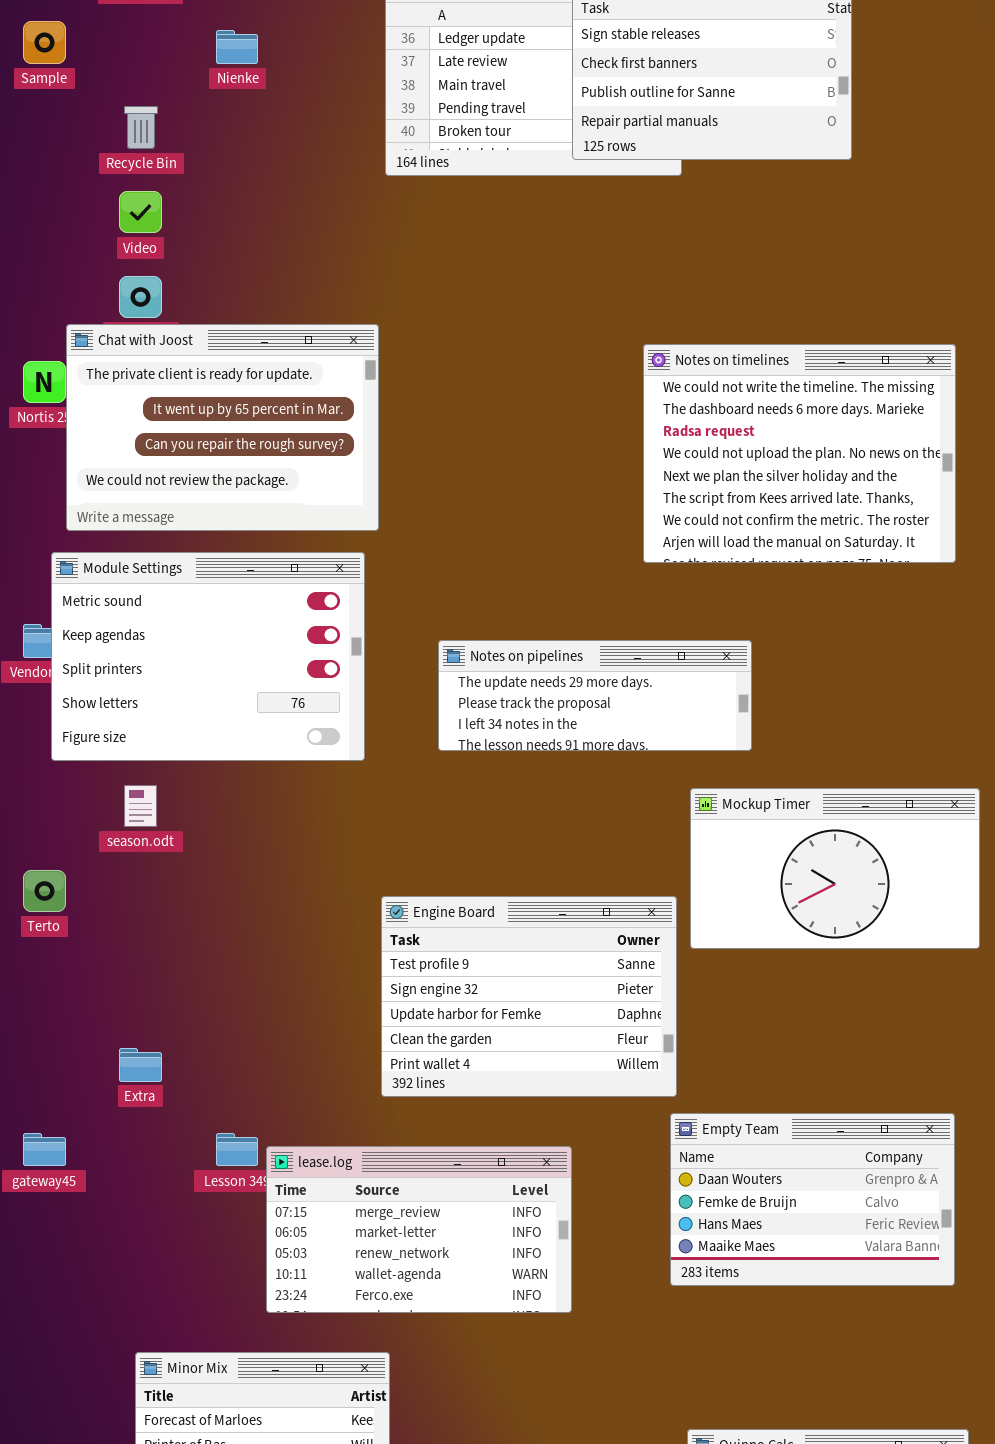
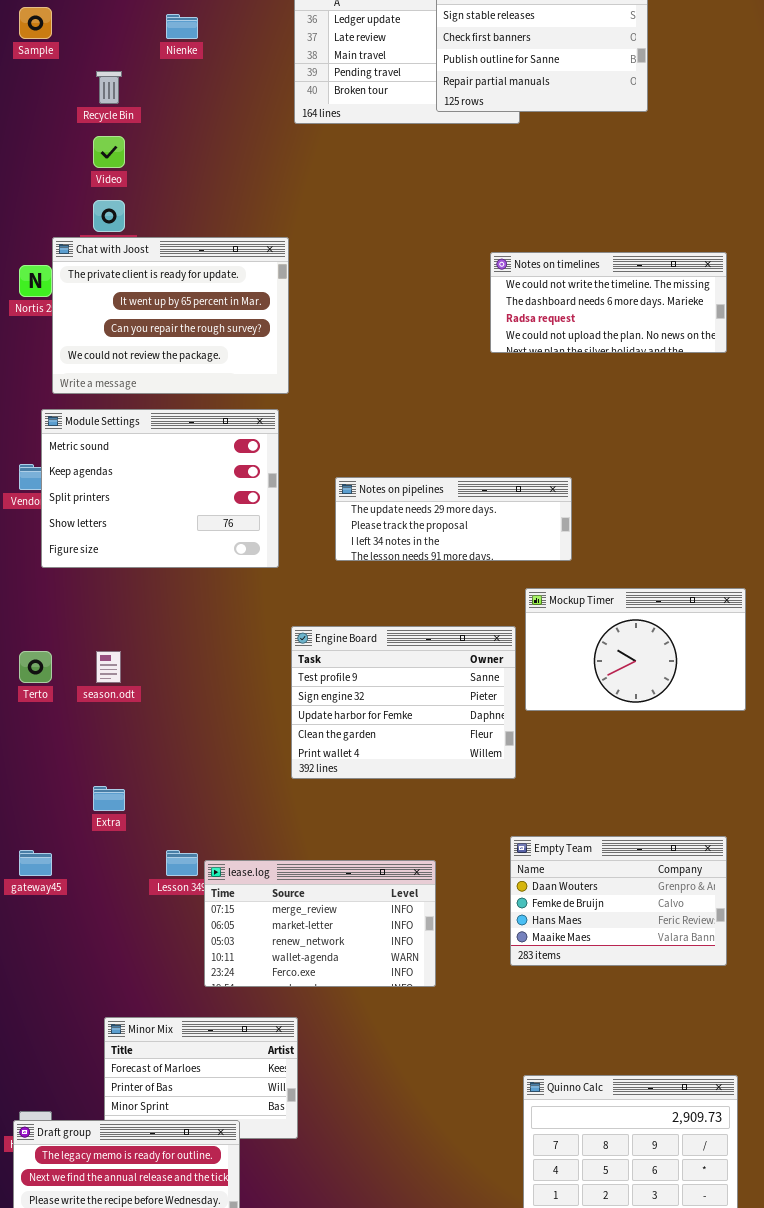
Notes on timelines: [643,344,956,563] -> [490,252,727,353], resized
season.odt: [124,785,157,827] -> [96,651,121,683], moved
Engine Board: [381,896,677,1097] -> [291,626,516,779], moved

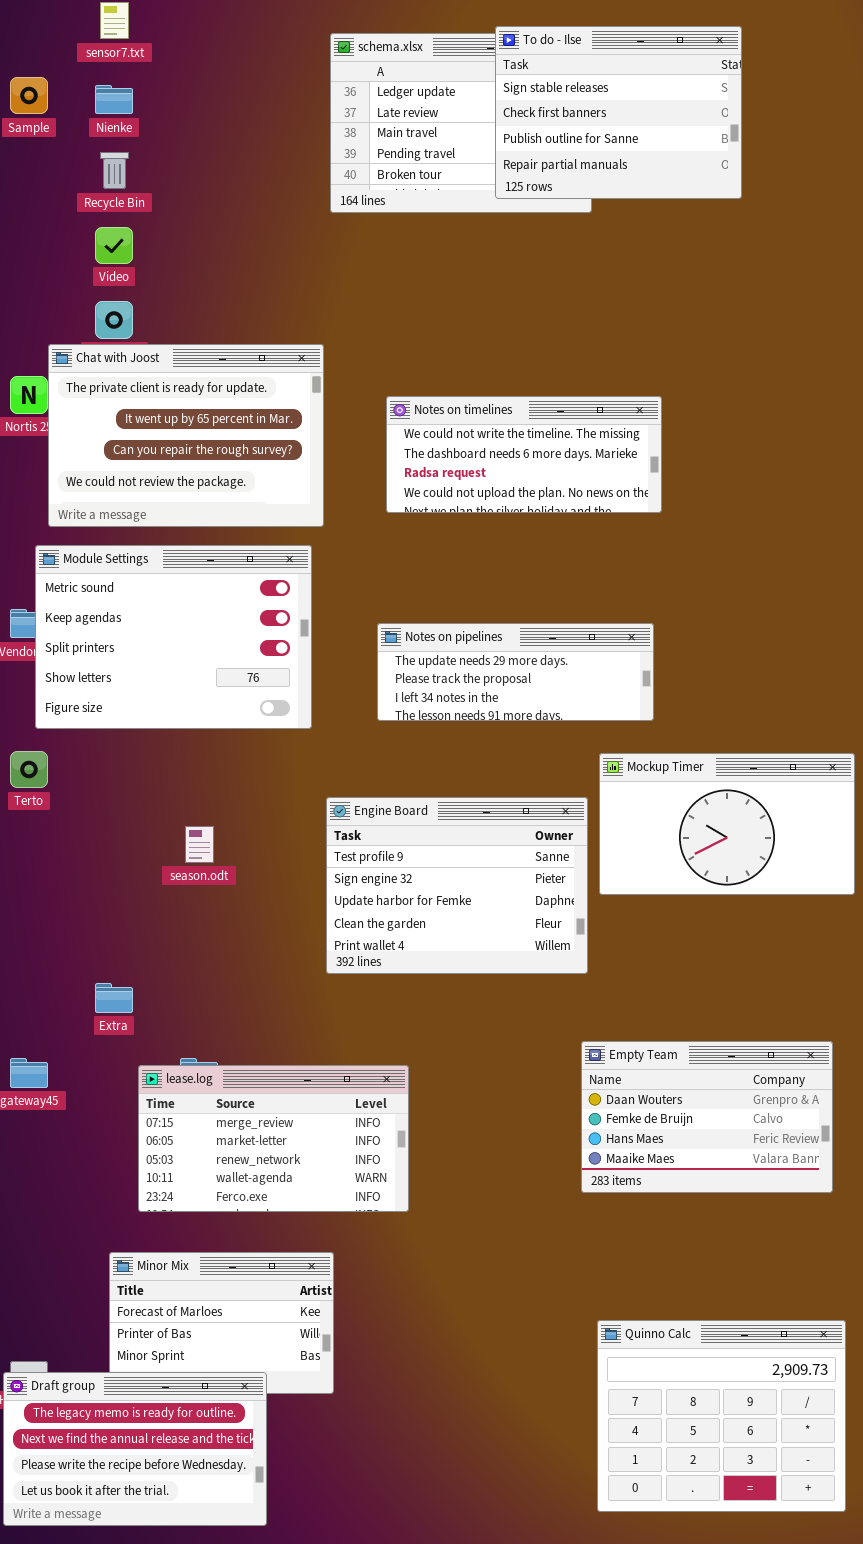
Nienke: [166,14,198,39] -> [95,85,133,114], moved
Notes on timelines: [490,252,727,353] -> [386,396,662,513], moved
Terto: [19,651,52,683] -> [10,751,48,788], moved
season.odt: [96,651,121,683] -> [185,826,214,863], moved
lease.log: [204,860,436,987] -> [138,1065,409,1212], moved

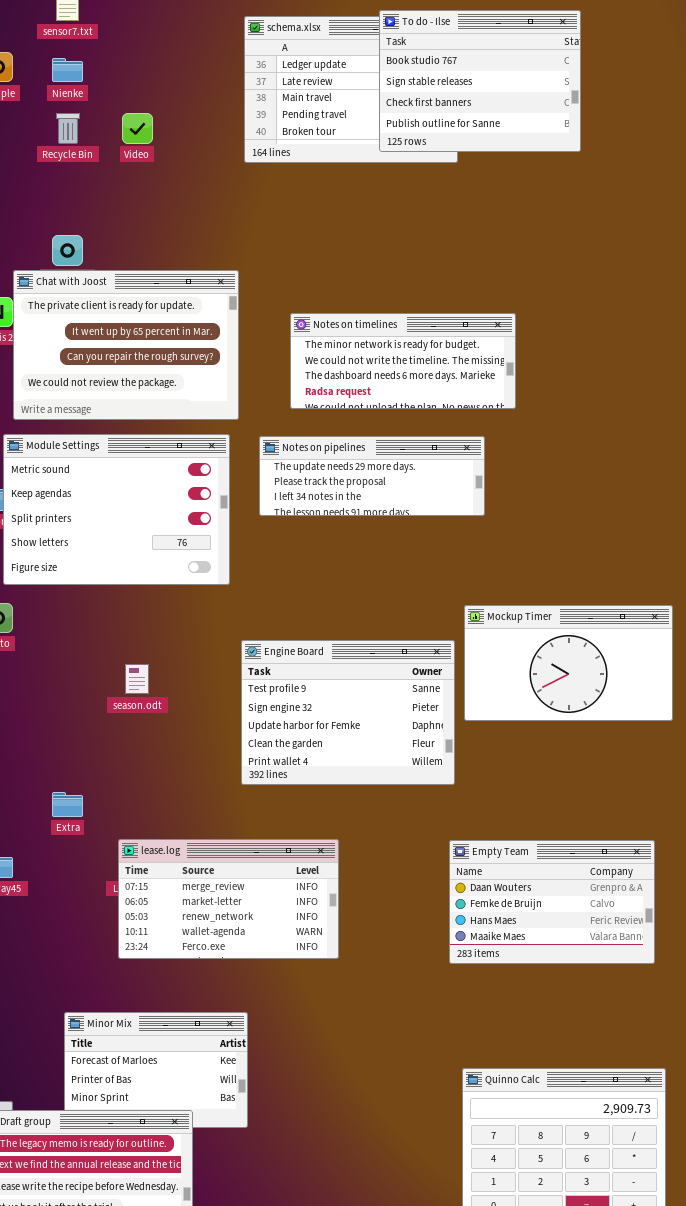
To do - Ilse: [495,26,742,199] -> [379,10,581,152], scrolled up 1 row
Video: [95,227,133,264] -> [122,113,153,144], moved
Notes on timelines: [386,396,662,513] -> [290,313,516,409], scrolled up 1 row
Notes on pipelines: [377,623,654,721] -> [259,436,485,516], moved
lease.log: [138,1065,409,1212] -> [118,839,339,959], moved

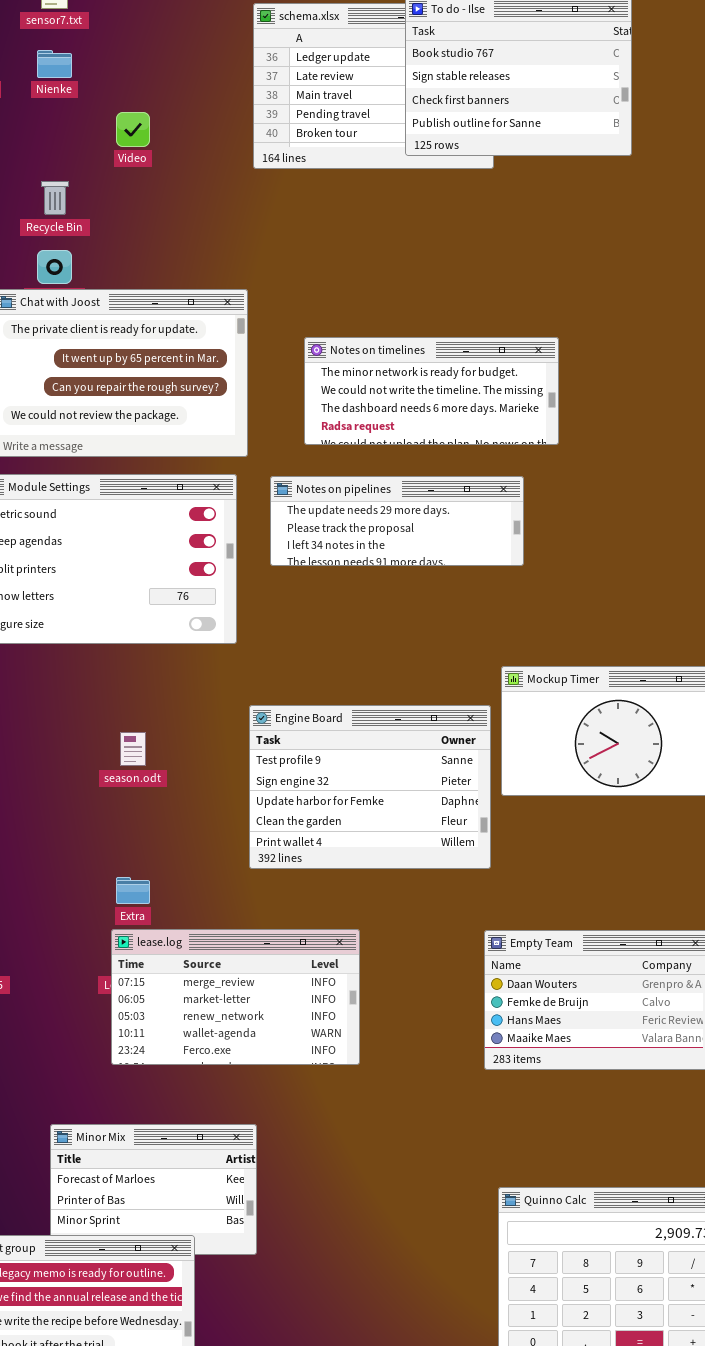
Recycle Bin: [56,113,80,144] -> [41,181,69,215], moved
Extra: [52,792,83,817] -> [116,877,150,904], moved

